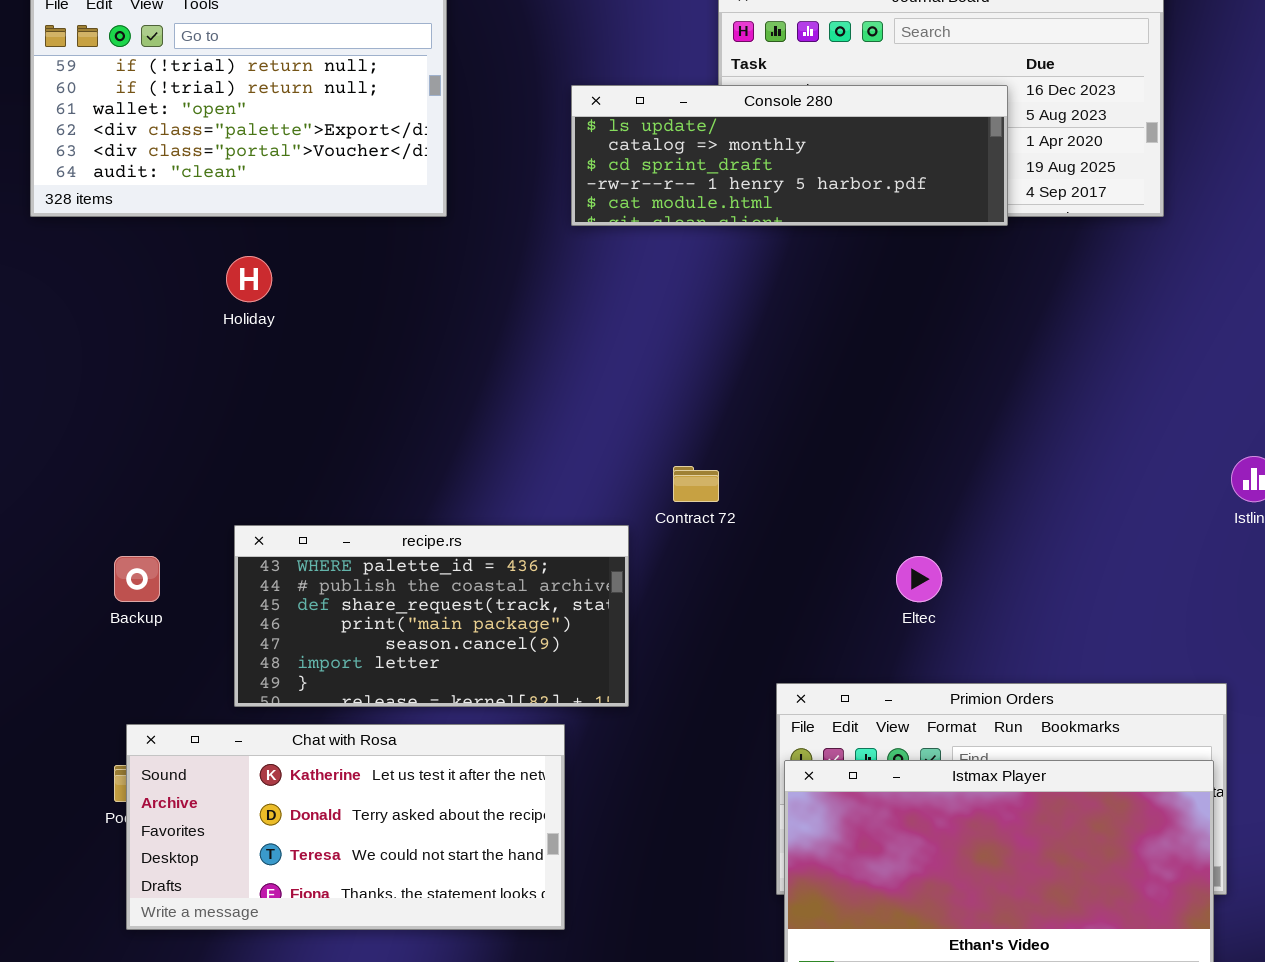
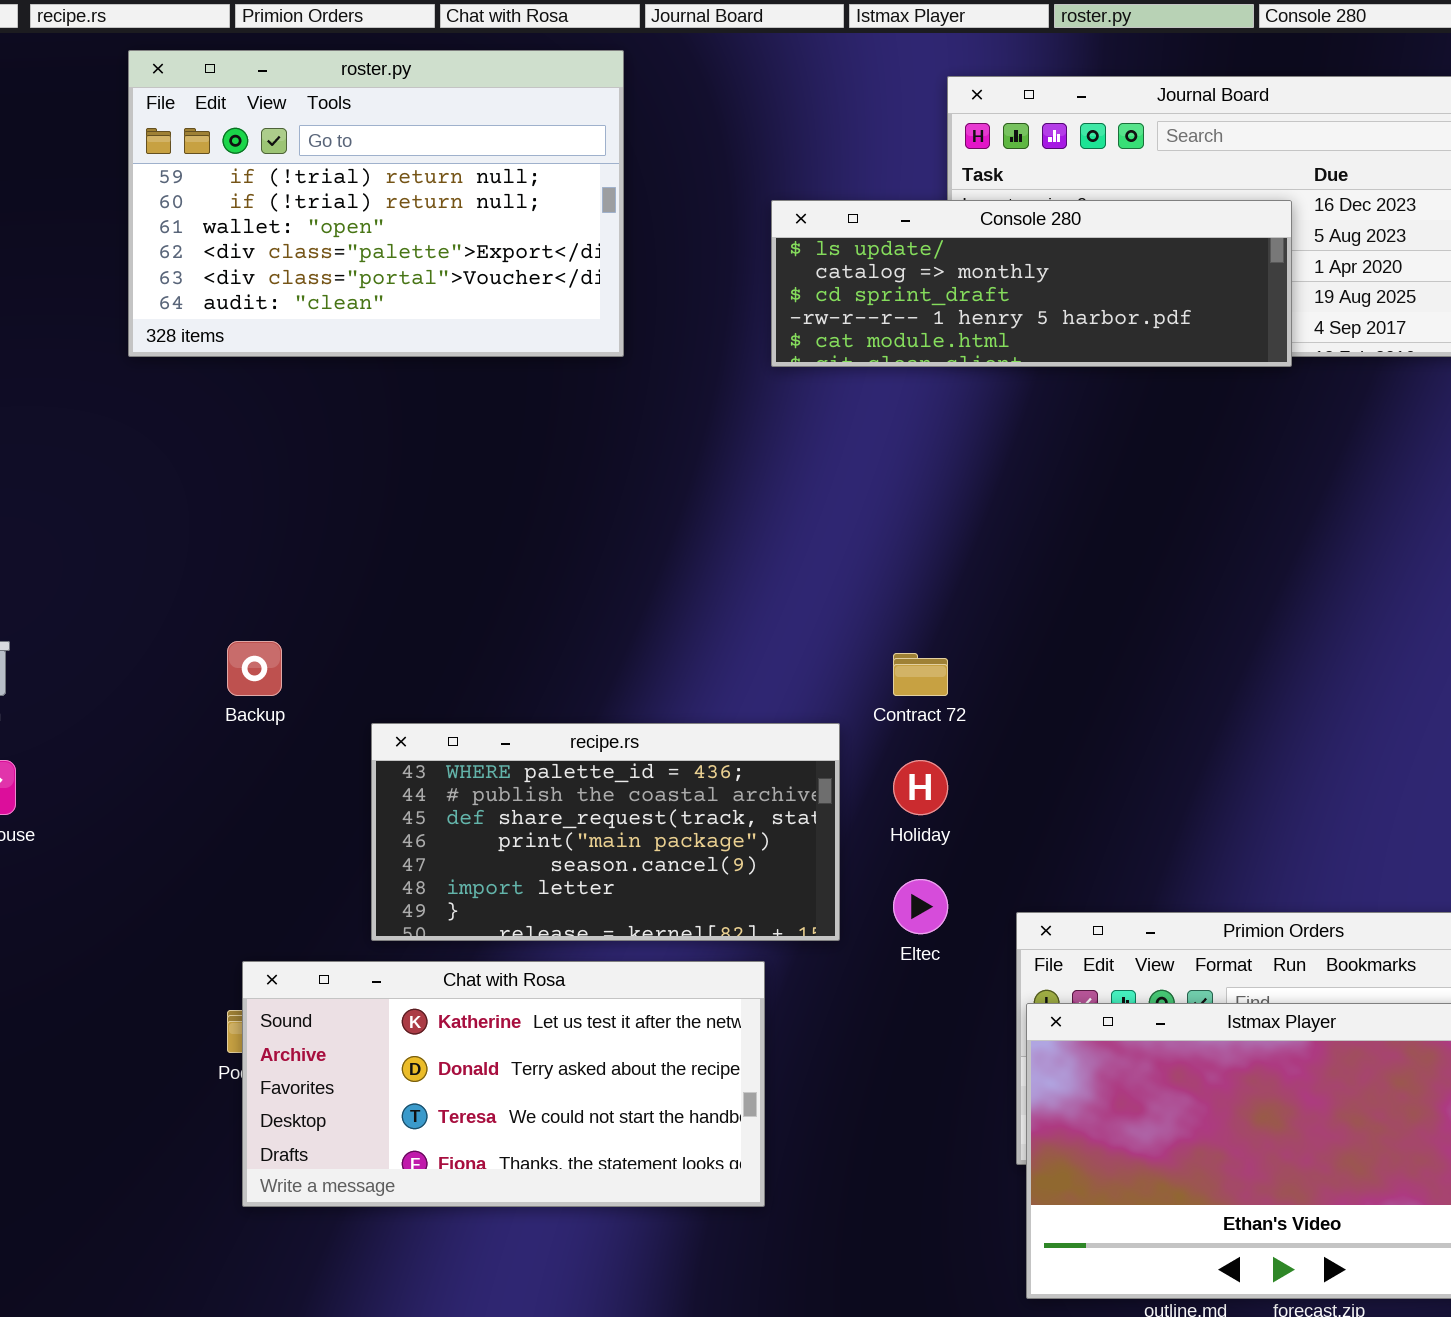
Holiday: [226,256,272,302] -> [893,760,948,815], moved
Backup: [114,556,160,602] -> [227,641,282,696], moved
Eltec: [896,556,942,602] -> [893,879,948,934], moved

